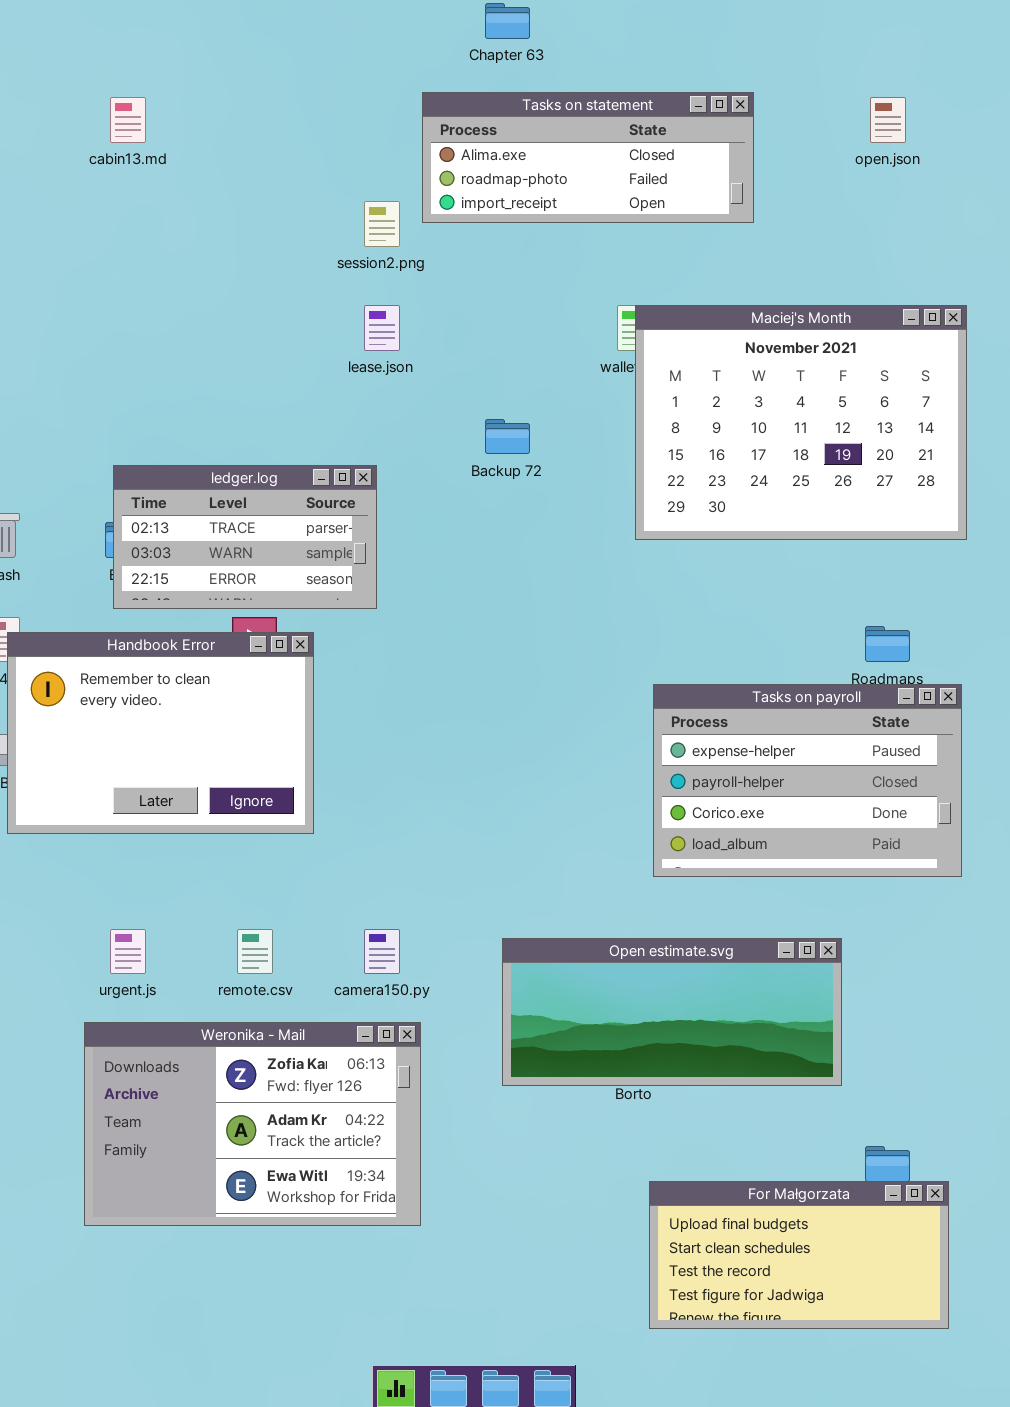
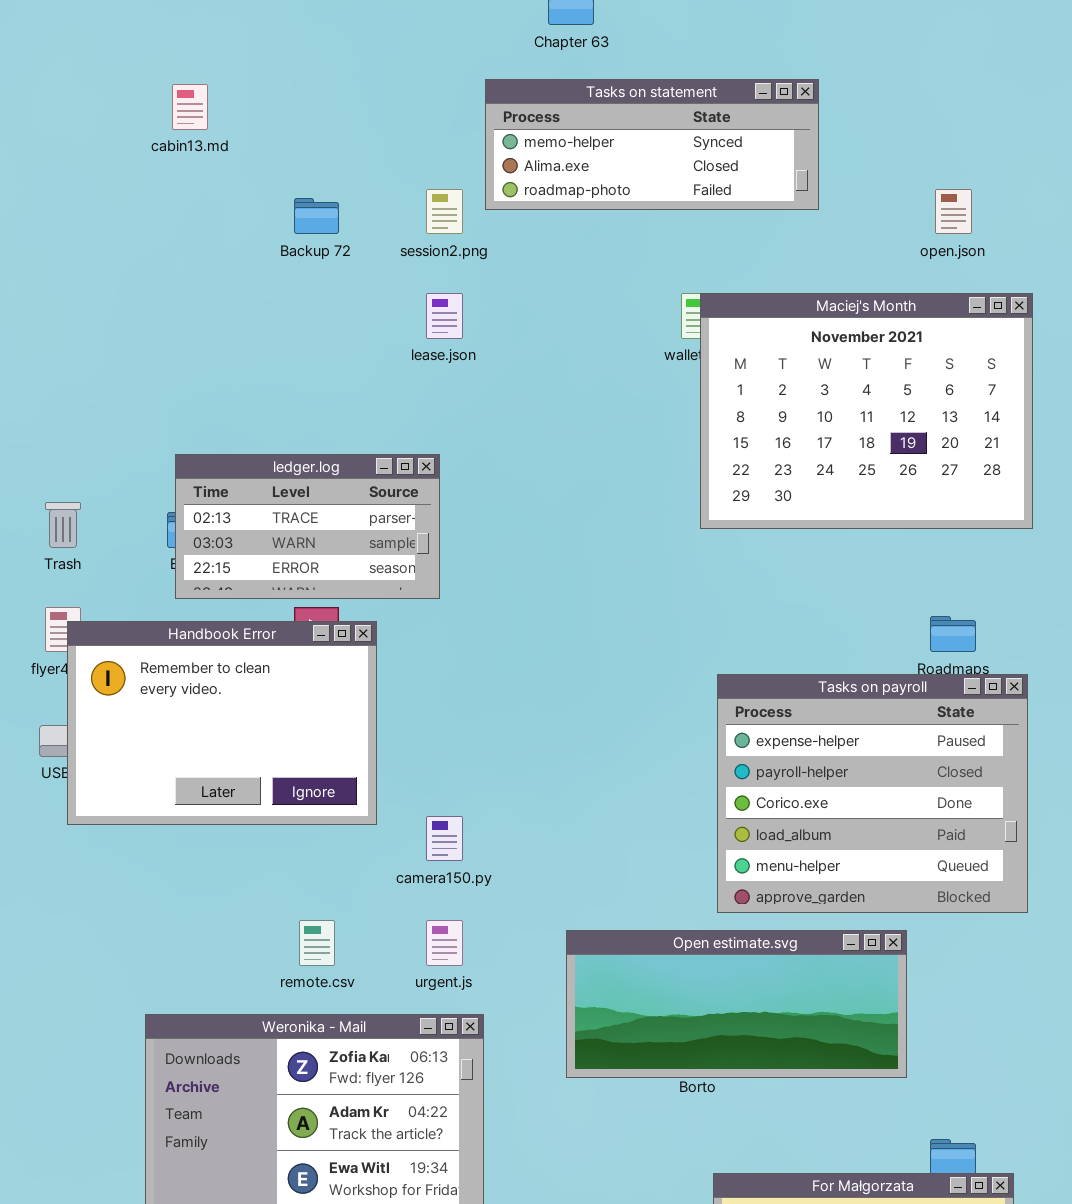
Tasks on statement: [422,92,754,223] -> [485,79,819,210], scrolled up 1 row
open.json: [870,97,906,143] -> [935,189,972,234], moved
Backup 72: [485,419,530,454] -> [294,198,339,234], moved
Tasks on payroll: [653,684,962,877] -> [717,674,1028,913], resized
urgent.js: [110,929,146,974] -> [426,920,463,966], moved
camera150.py: [364,929,400,974] -> [426,816,463,861], moved

